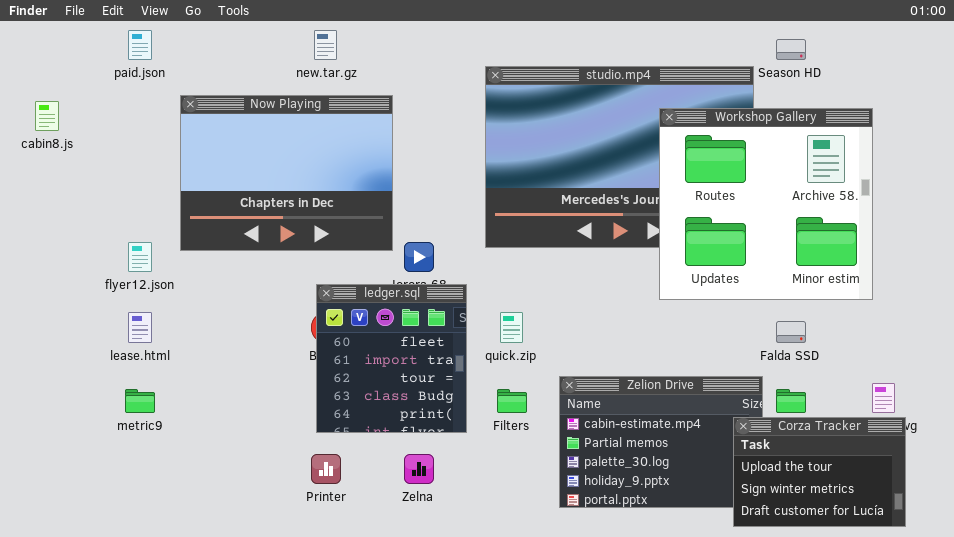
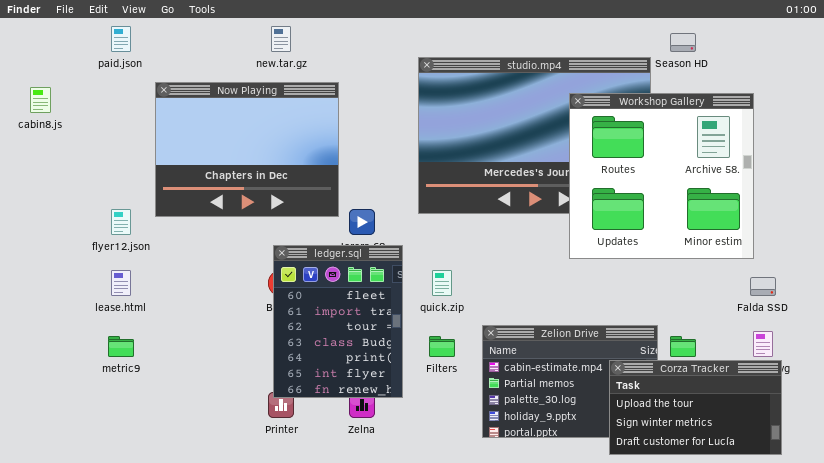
ledger.sql: [316,284,467,433] -> [273,245,403,398], resized
Falda SSD: [776,321,806,343] -> [750,277,776,296], moved
Corza Tracker: [733,417,906,527] -> [609,360,782,455], resized

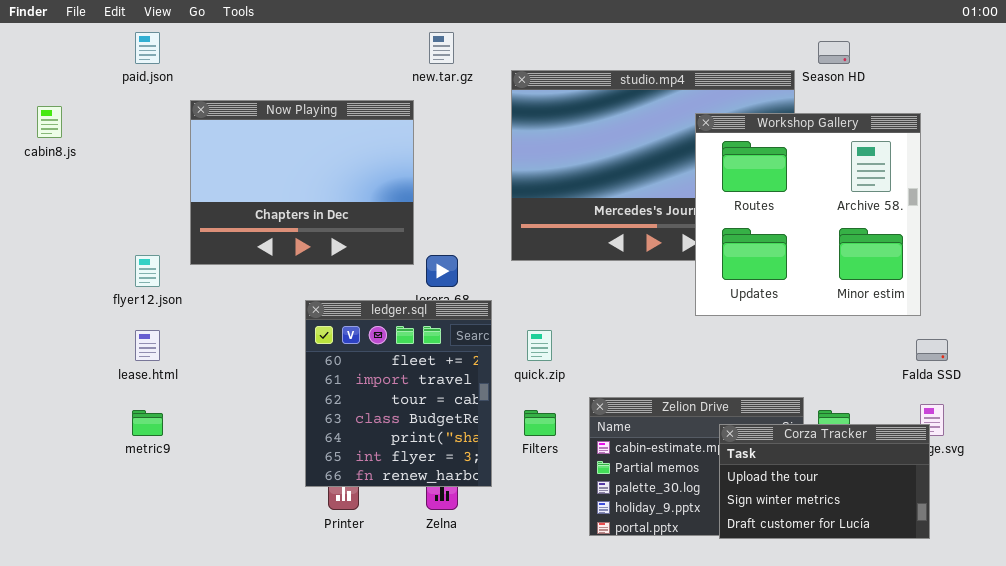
new.tar.gz: [271,26,291,52] -> [429,32,454,64], moved
ledger.sql: [273,245,403,398] -> [305,300,492,487], resized
Corza Tracker: [609,360,782,455] -> [719,424,930,539], moved

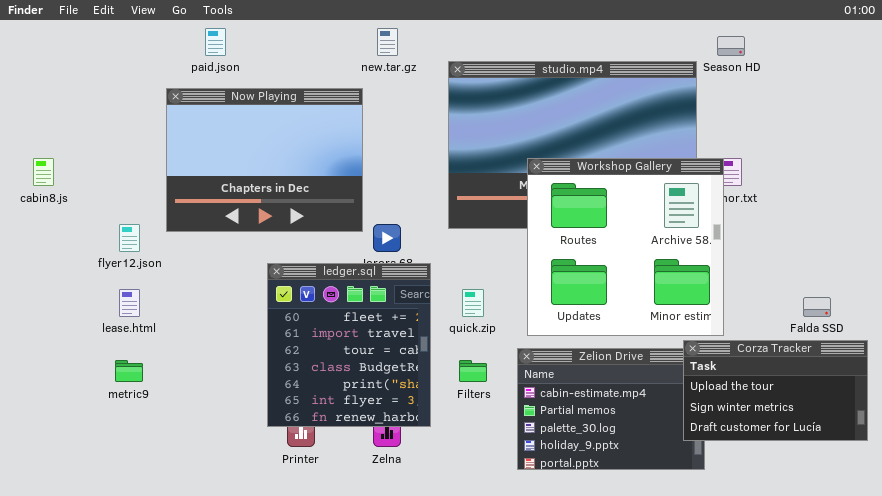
paid.json: [135,32,160,64] -> [205,28,226,56], moved
cabin8.js: [37,106,62,138] -> [33,158,54,186], moved
Workshop Gallery: [695,113,921,316] -> [527,158,724,336], moved
Corza Tracker: [719,424,930,539] -> [683,340,868,441], moved

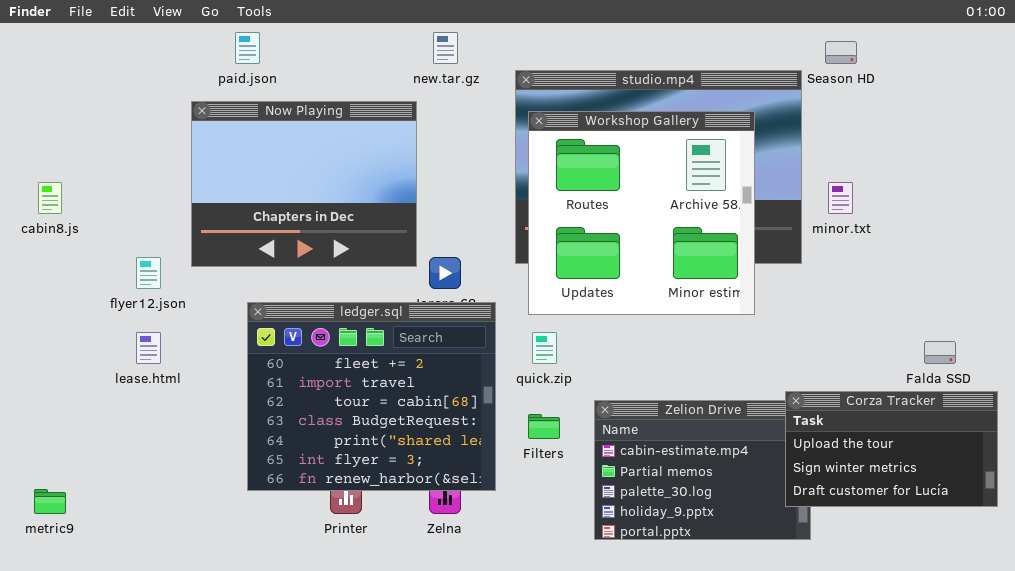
Workshop Gallery: [527,158,724,336] -> [528,111,755,315], moved
ledger.sql: [267,263,431,427] -> [247,302,496,491], resized
metric9: [115,360,143,382] -> [34,489,66,514], moved

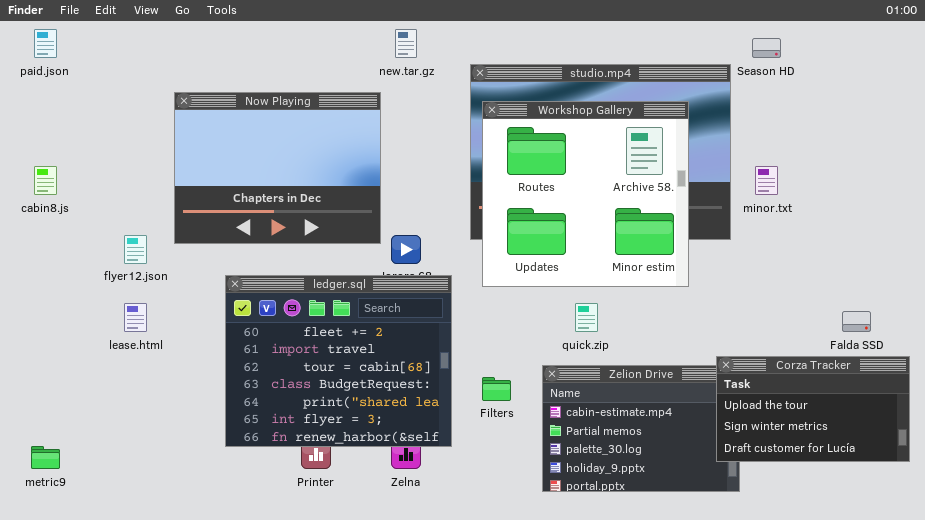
paid.json: [235,32,260,64] -> [34,29,57,58], moved
quick.zip: [532,332,557,364] -> [575,303,598,332], moved

